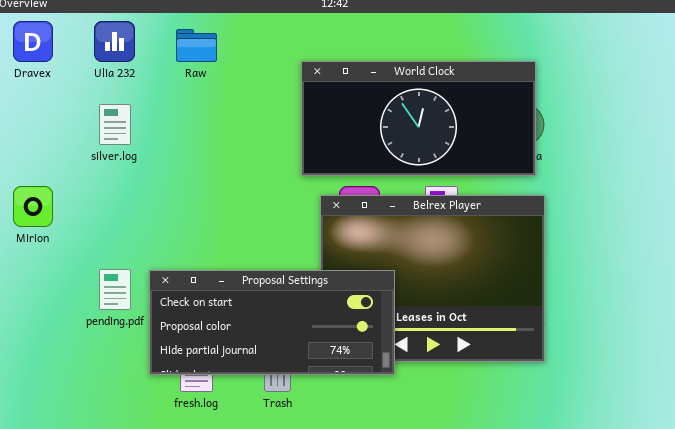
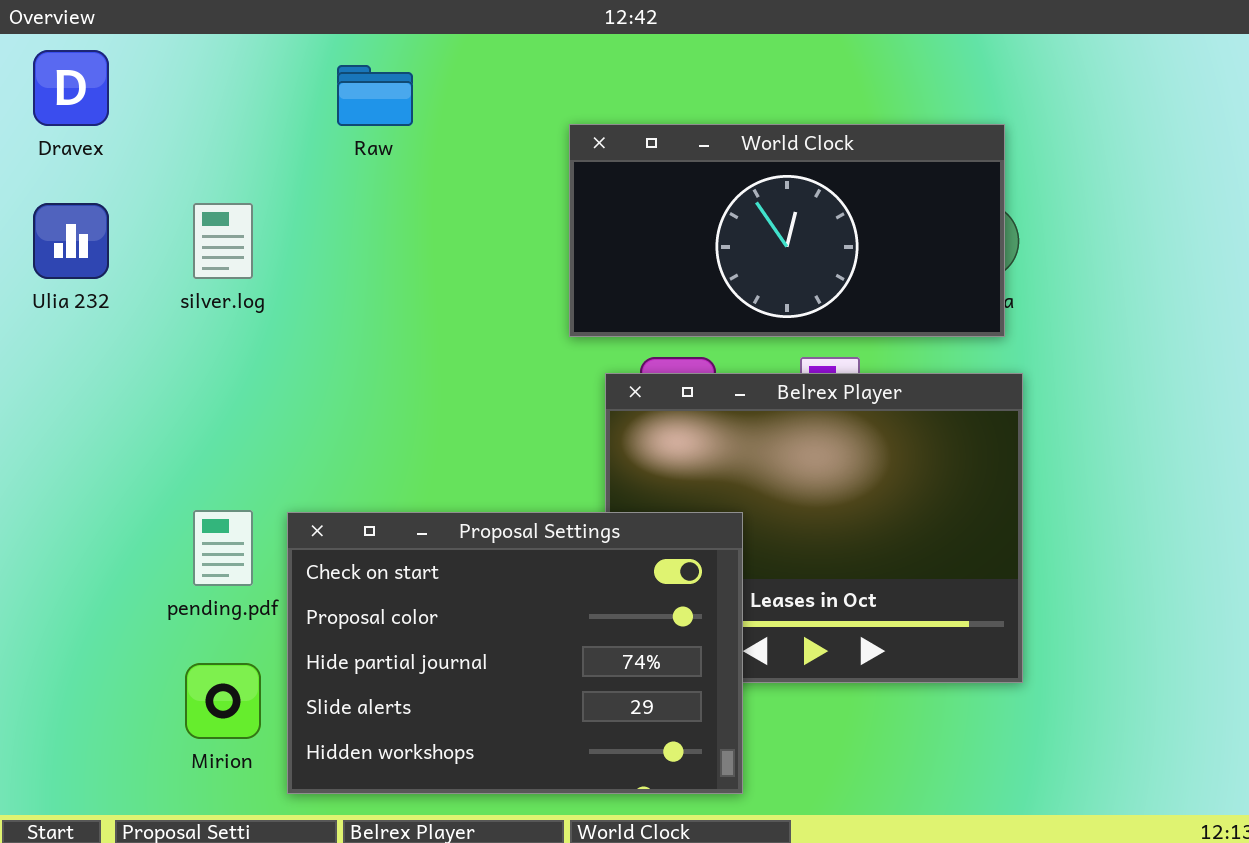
Ulia 232: [94,21,135,62] -> [33,203,109,279], moved
Mirion: [13,186,53,227] -> [185,663,261,739], moved
Proposal Settings: [149,270,395,375] -> [287,512,743,794], resized

